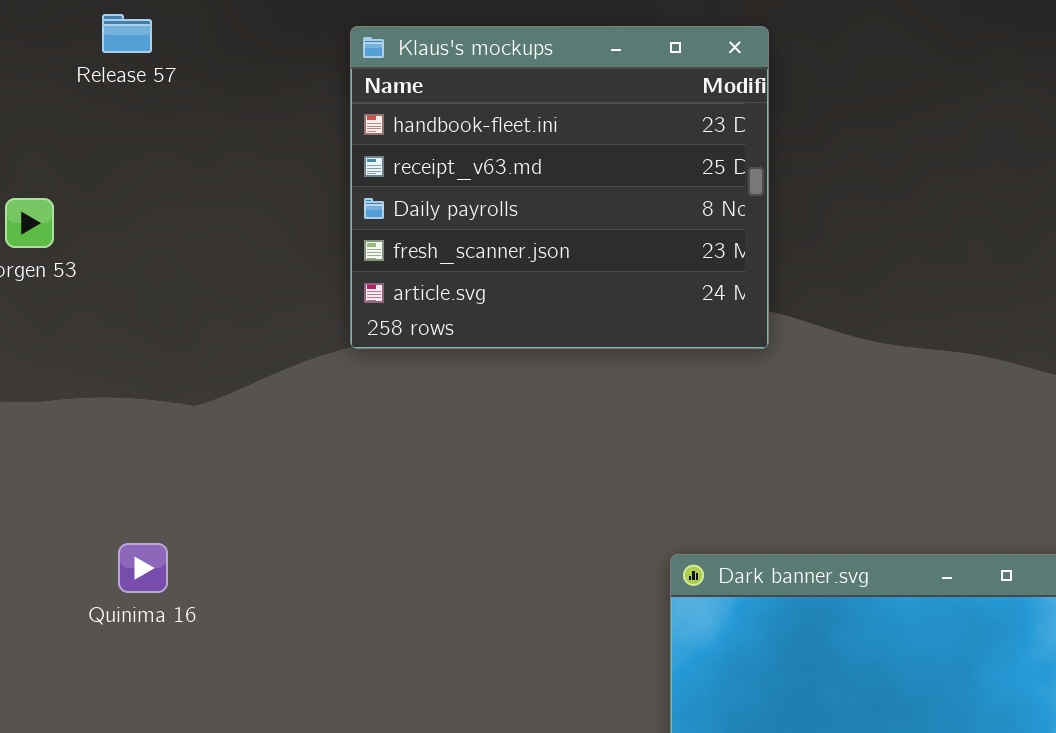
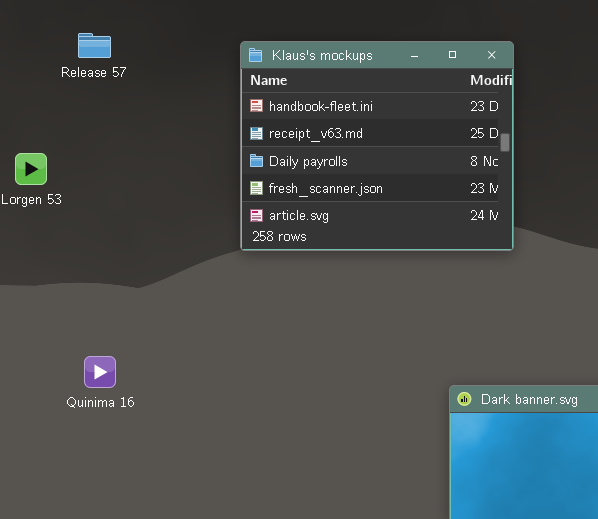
Quinima 16: [118,543,168,593] -> [84,356,116,388], moved

